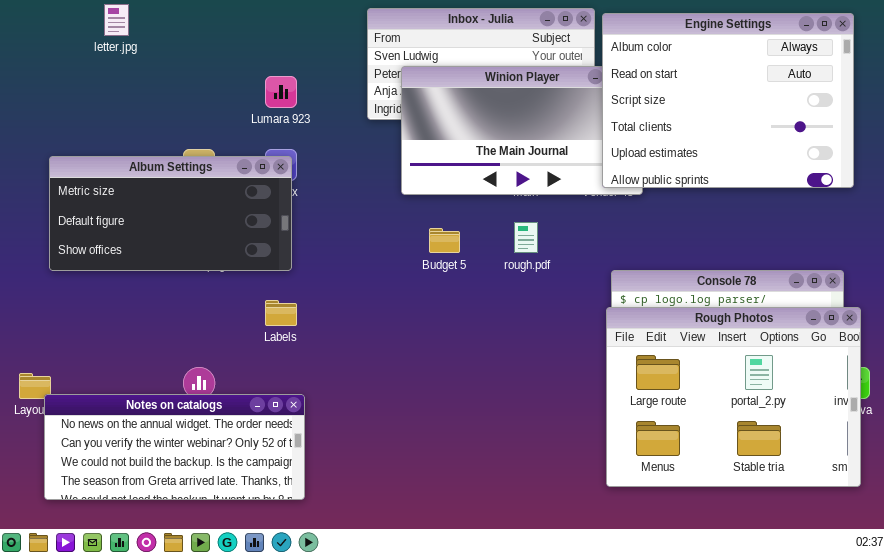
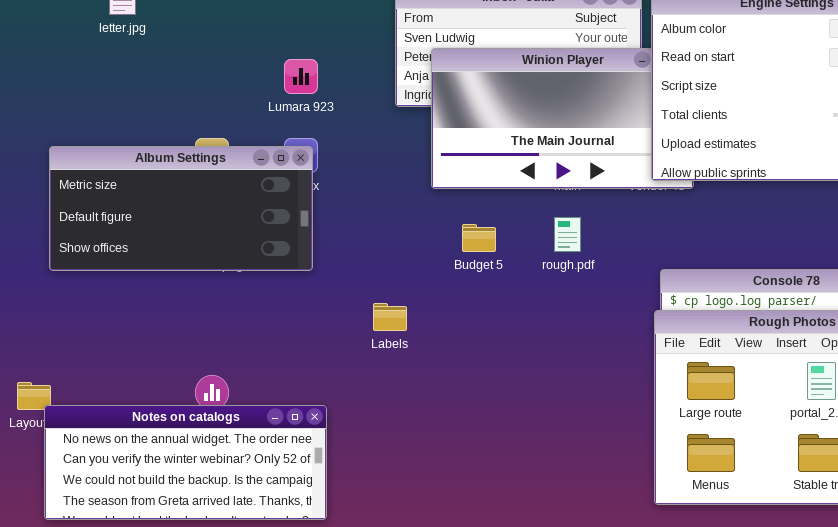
Labels: [265,300,297,326] -> [373,303,407,331], moved

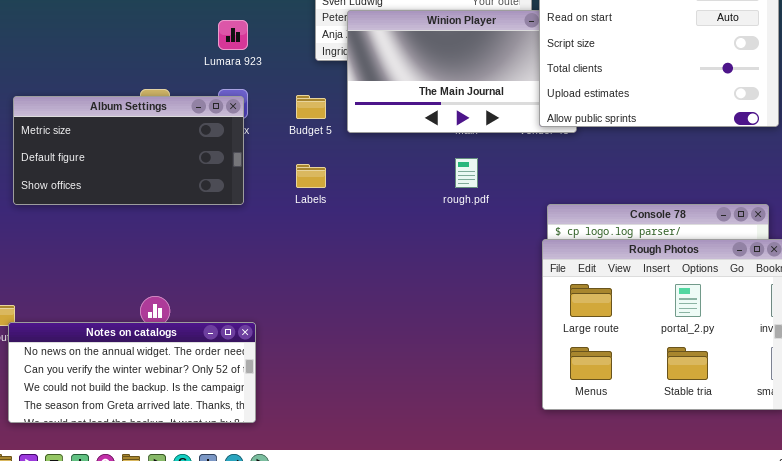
Budget 5: [462,224,496,252] -> [296,95,326,119], moved
Labels: [373,303,407,331] -> [296,164,326,188], moved

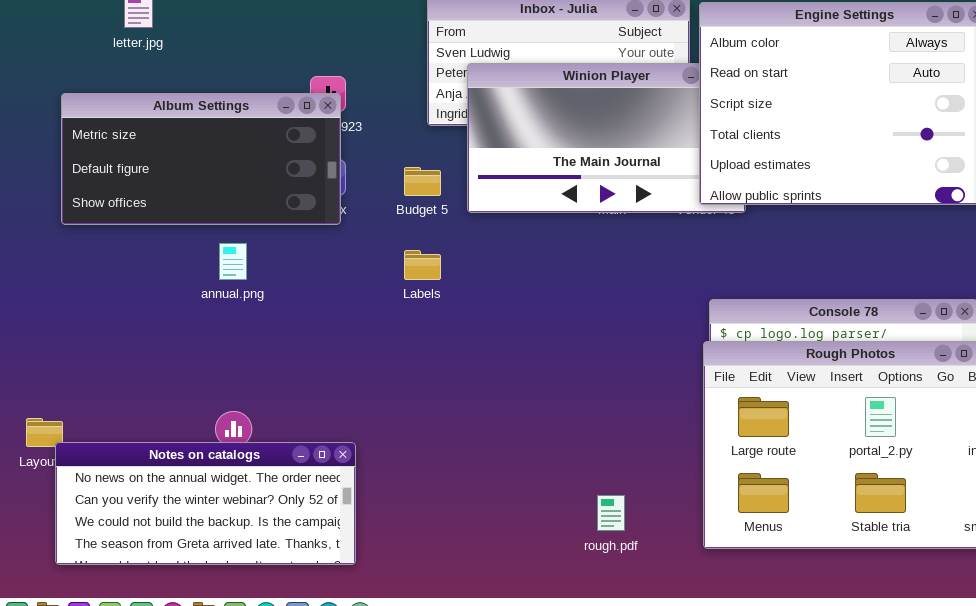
Album Settings: [13,96,244,205] -> [61,93,341,225], moved
rough.pdf: [455,158,478,188] -> [597,495,625,531], moved

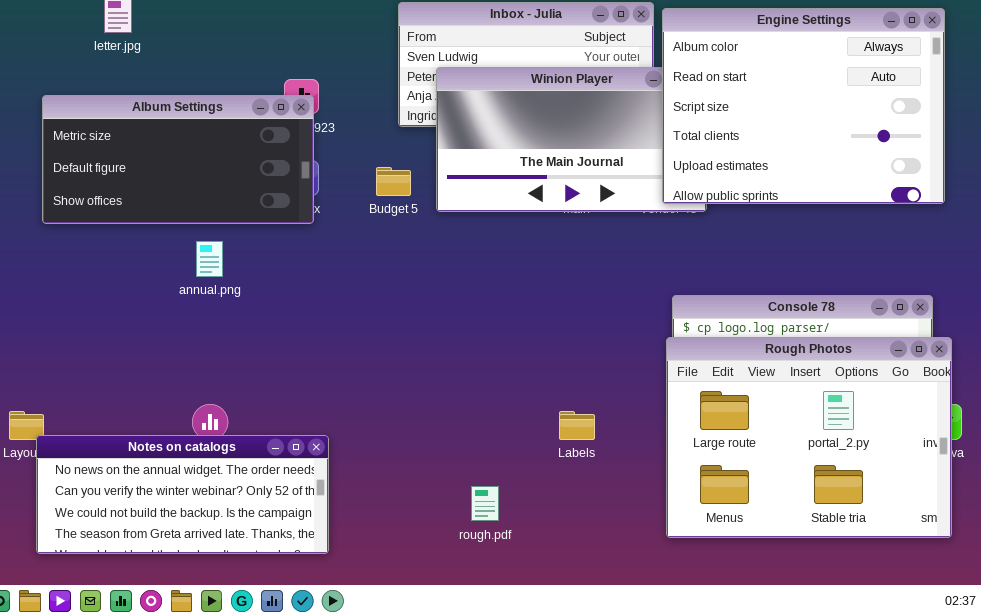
Labels: [404,250,441,280] -> [559,411,595,440], moved
rough.pdf: [597,495,625,531] -> [471,486,499,521], moved

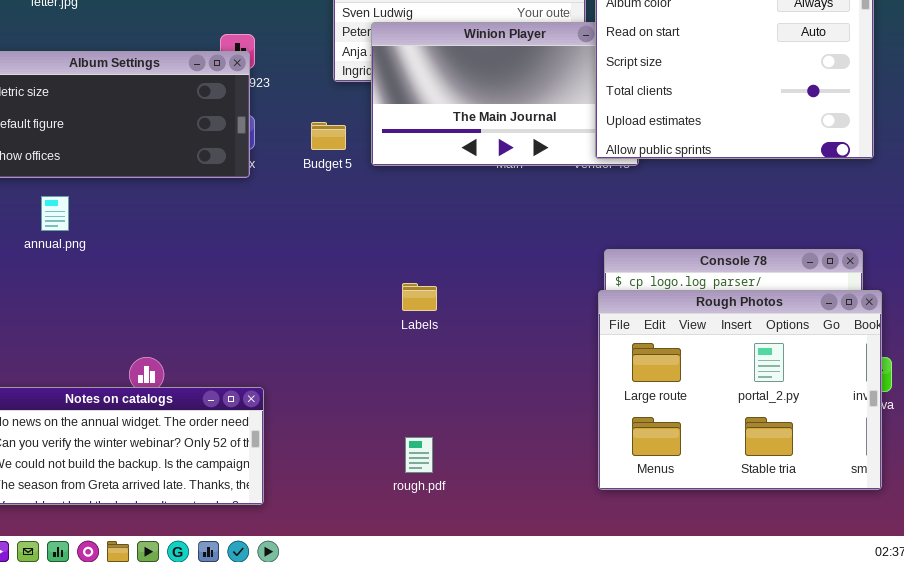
annual.png: [196,241,223,277] -> [41,196,69,231], moved
Labels: [559,411,595,440] -> [402,283,437,311], moved

